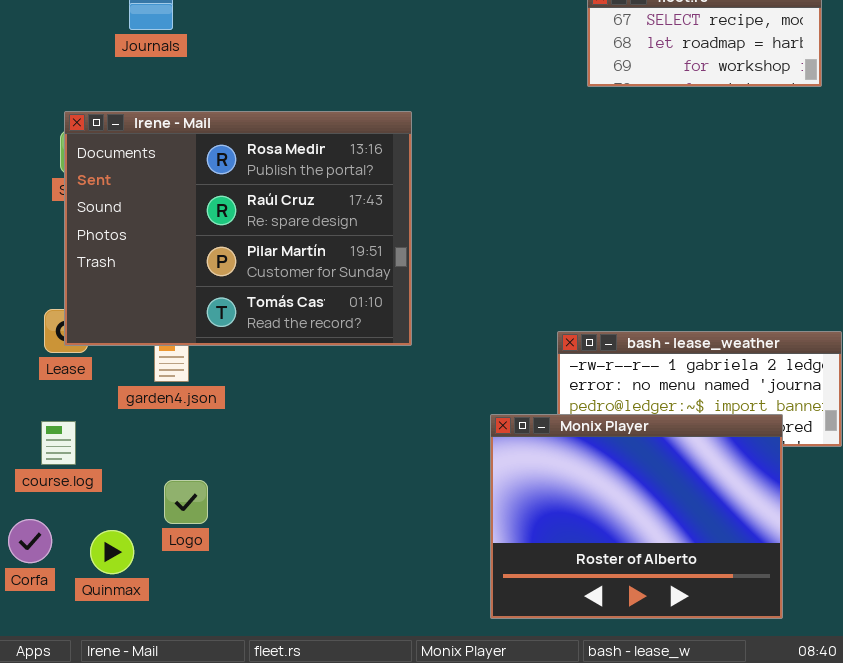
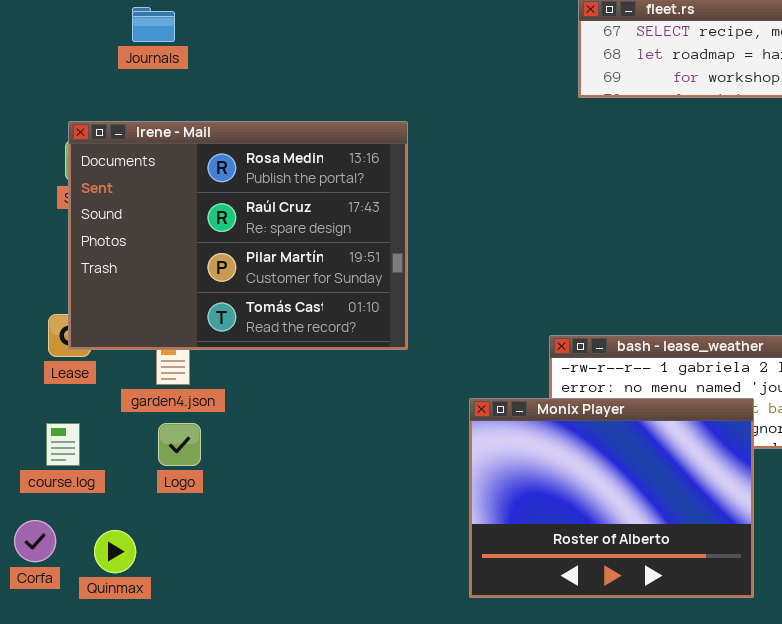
Monix Player: [490,414,783,619] -> [469,398,754,598], moved
Logo: [164,480,208,524] -> [158,423,201,466], moved

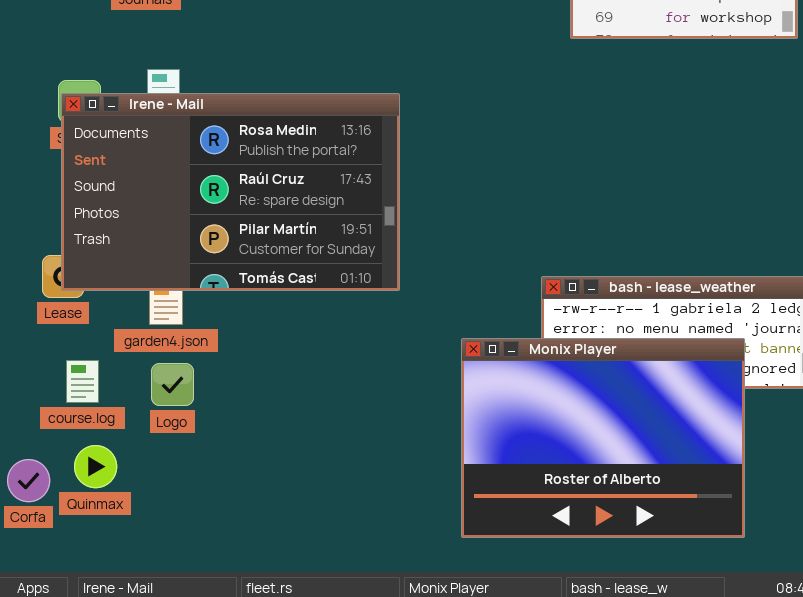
Irene - Mail: [68,121,408,350] -> [61,93,400,291], resized
course.log: [46,423,80,466] -> [66,360,99,403], moved
Quinmax: [94,530,136,573] -> [74,445,117,488], moved

